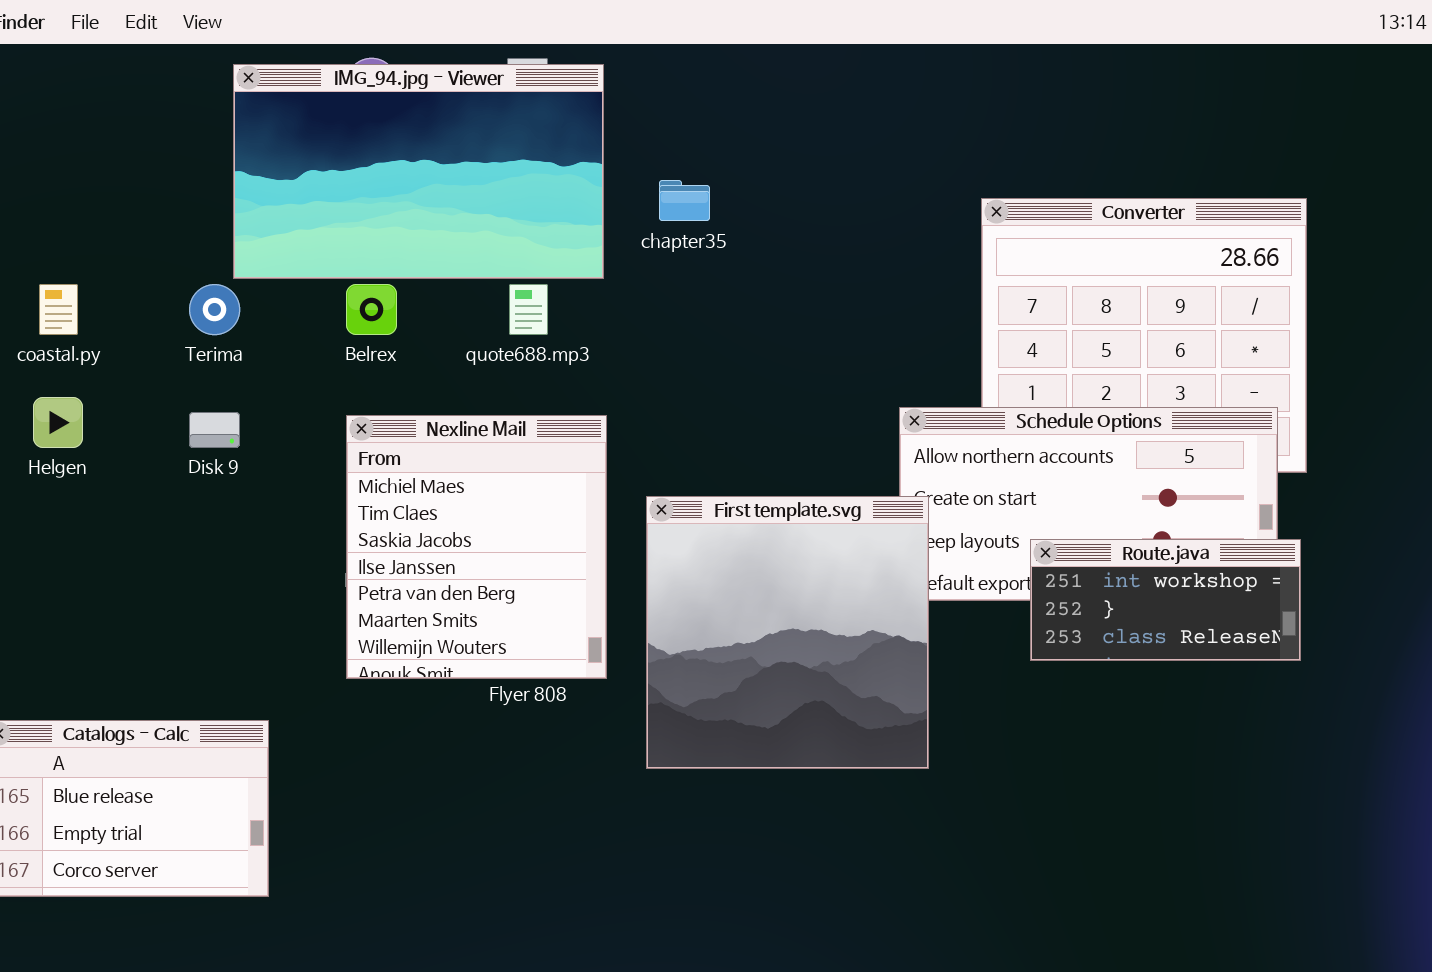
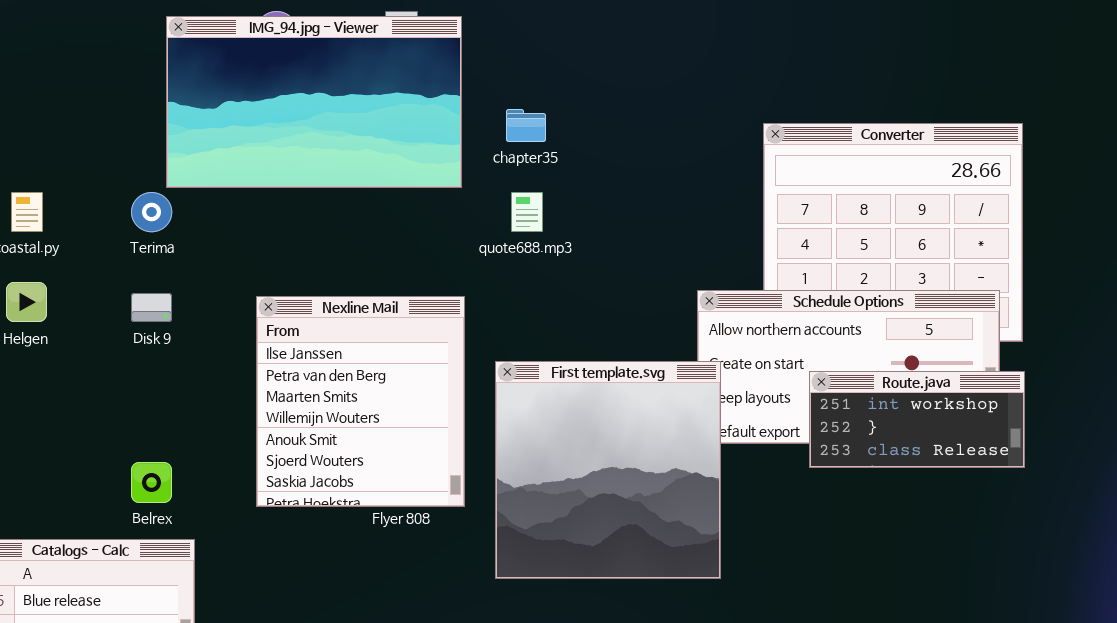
Belrex: [346,284,397,335] -> [131,462,172,503], moved
quote688.mp3: [509,284,548,335] -> [511,192,543,232], moved
Nexline Mail: [346,415,607,679] -> [256,296,465,507], scrolled down 3 rows
Route.java: [1030,539,1301,661] -> [809,371,1025,468], moved

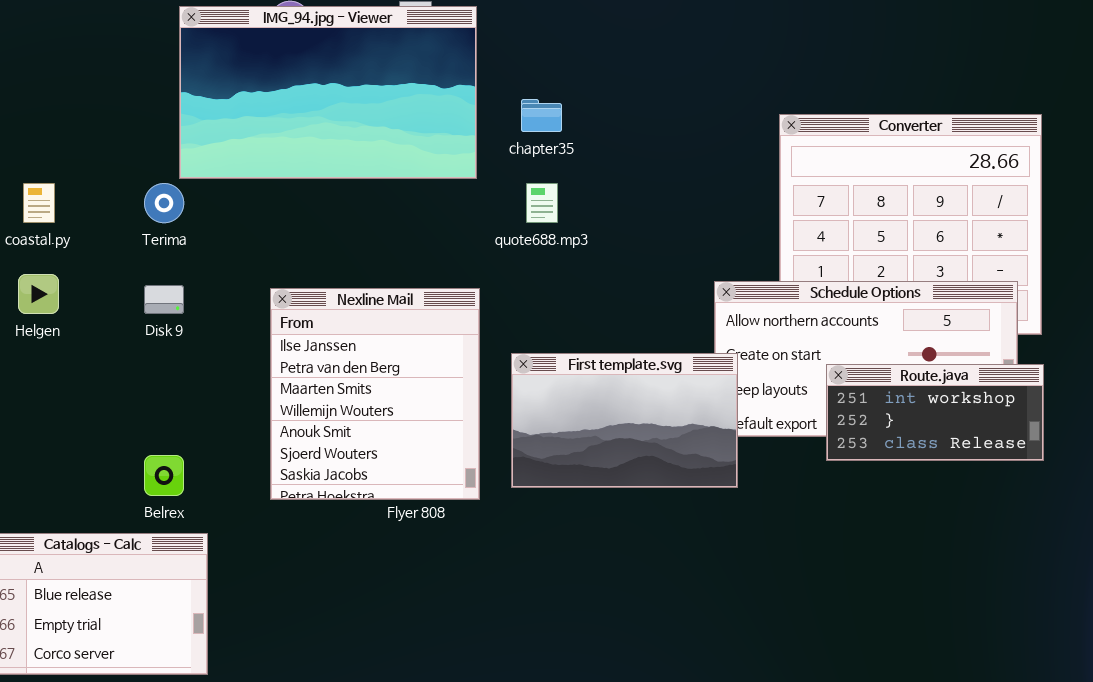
First template.svg: [495,361,721,579] -> [511,353,738,488], resized

